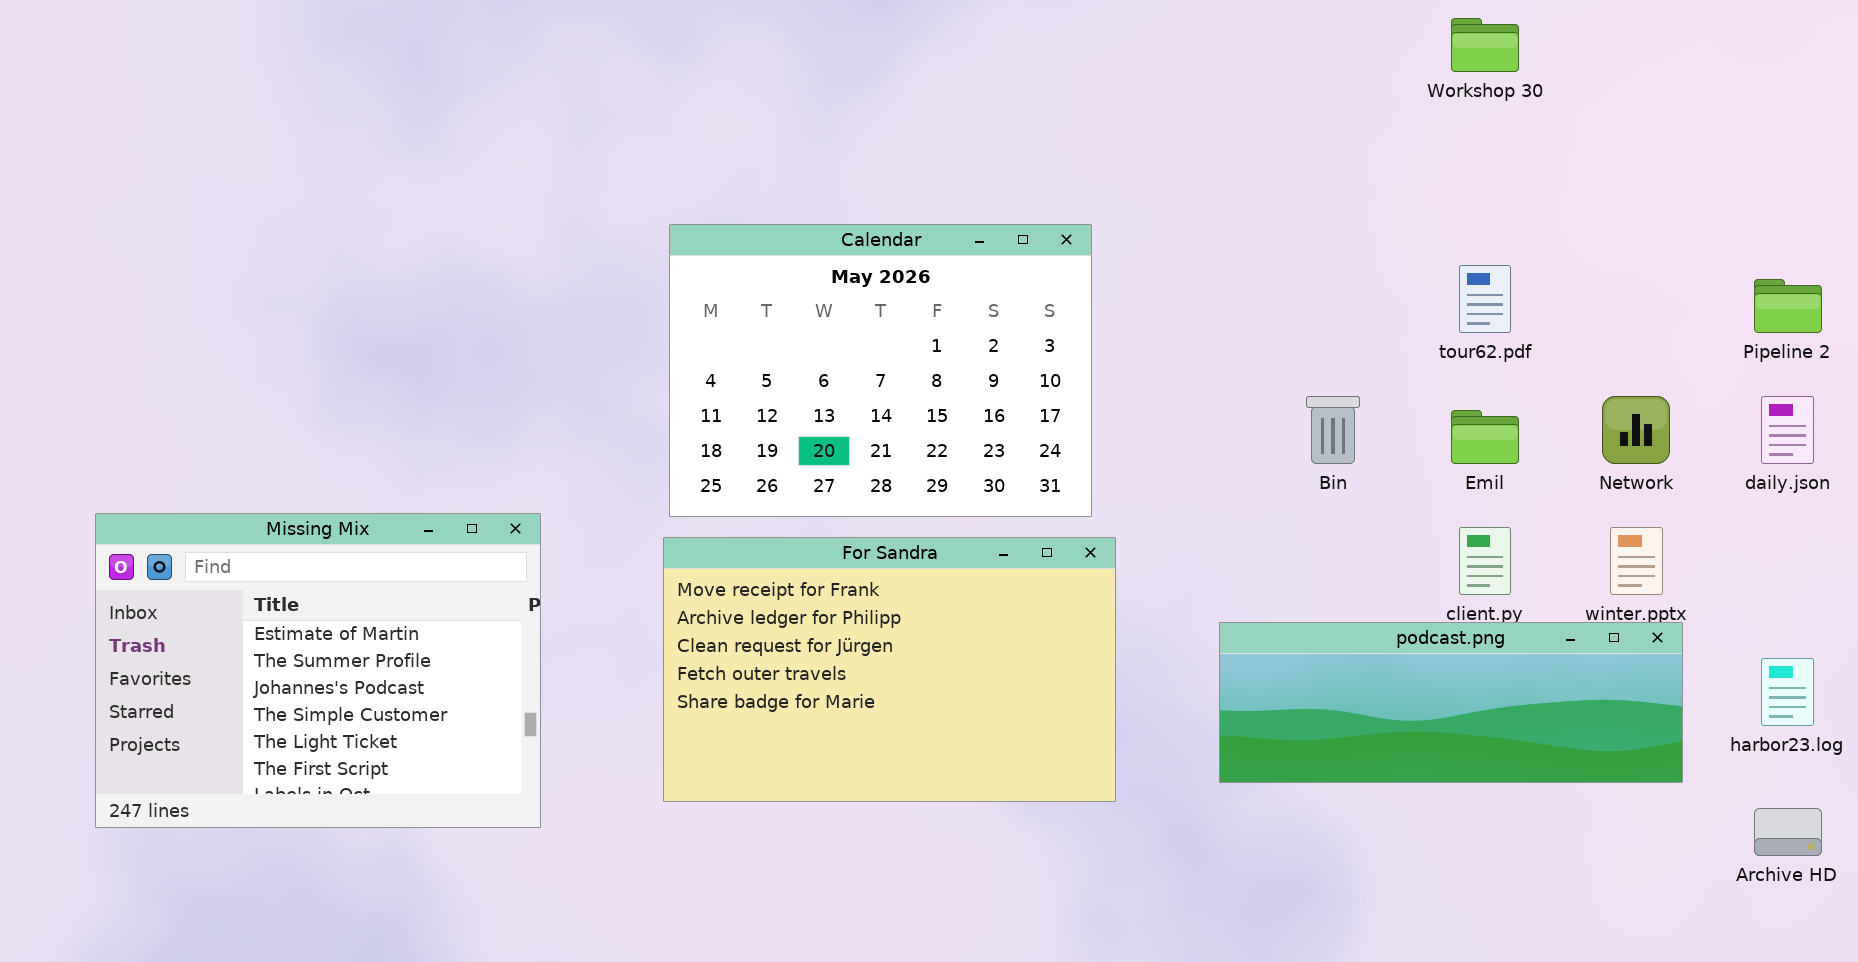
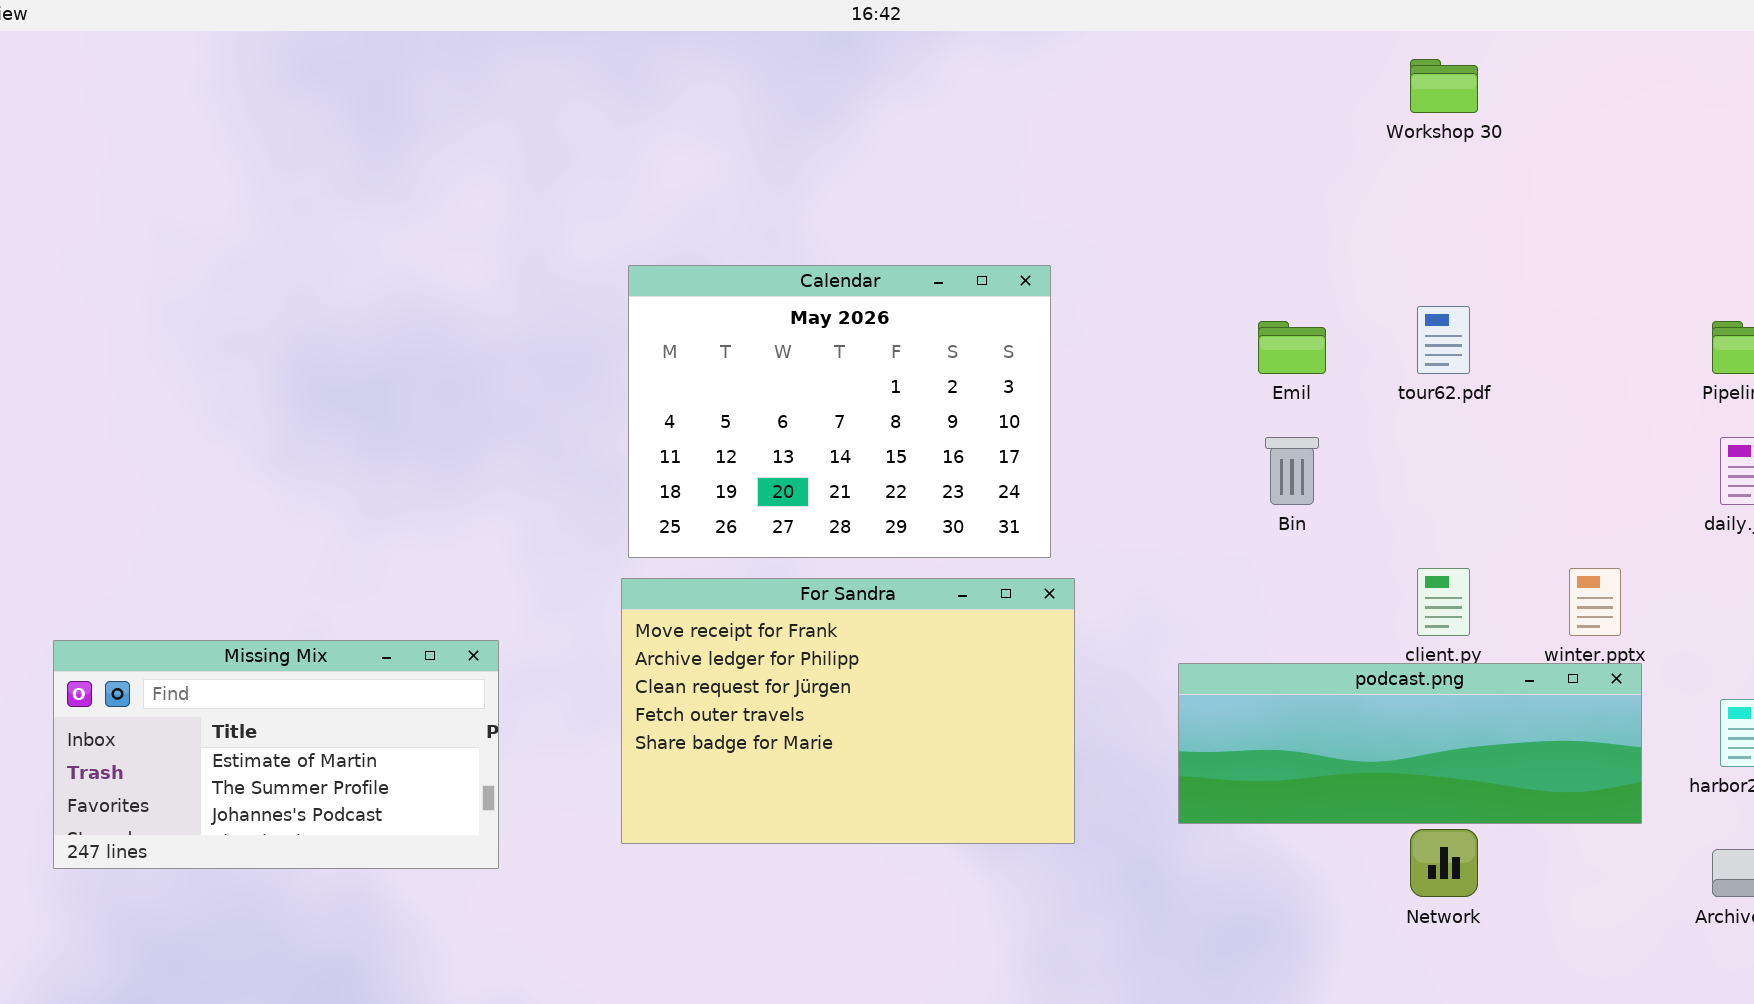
Network: [1602,396,1670,464] -> [1410,829,1478,897], moved
Emil: [1451,410,1519,464] -> [1258,321,1326,374], moved
Missing Mix: [95,513,541,828] -> [53,640,499,869], resized

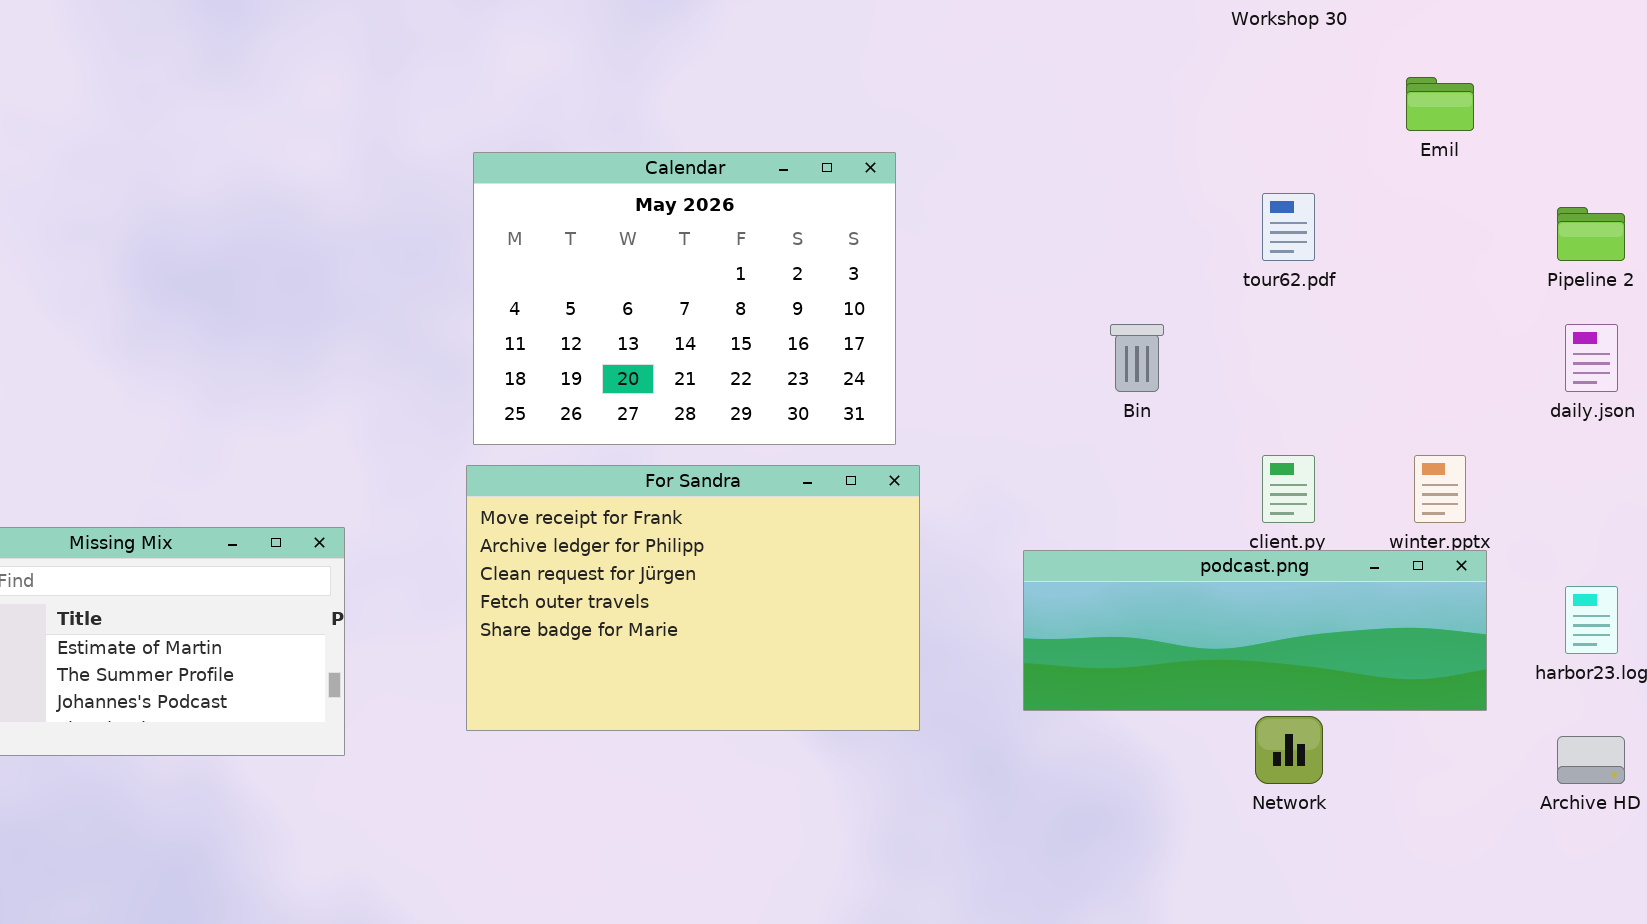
Emil: [1258,321,1326,374] -> [1406,77,1474,131], moved

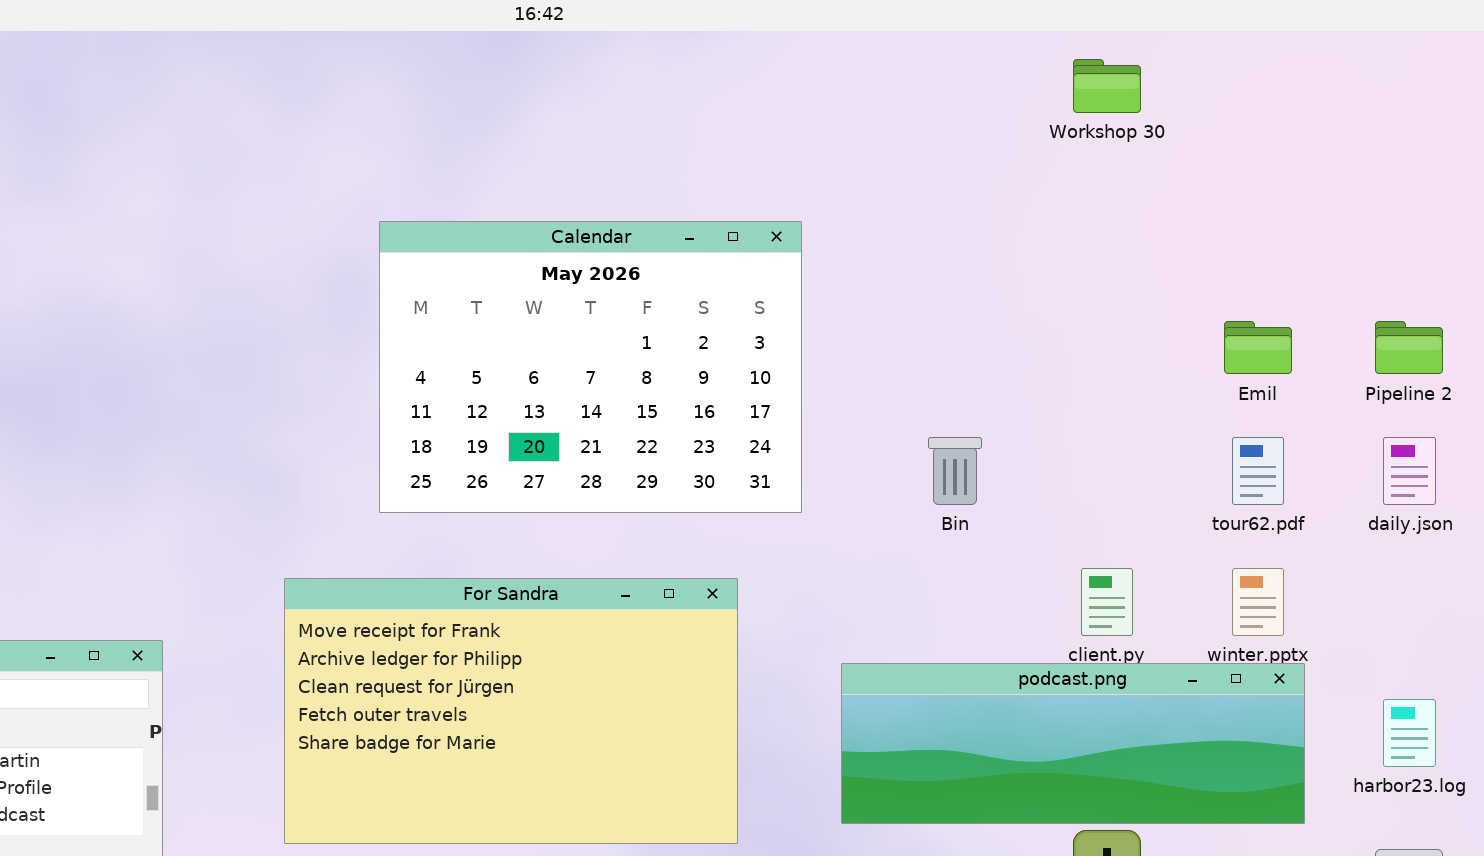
Emil: [1406,77,1474,131] -> [1224,321,1292,374], moved
Calendar: [473,152,896,445] -> [379,221,802,513], moved
tour62.pdf: [1262,193,1315,261] -> [1232,437,1284,505], moved

